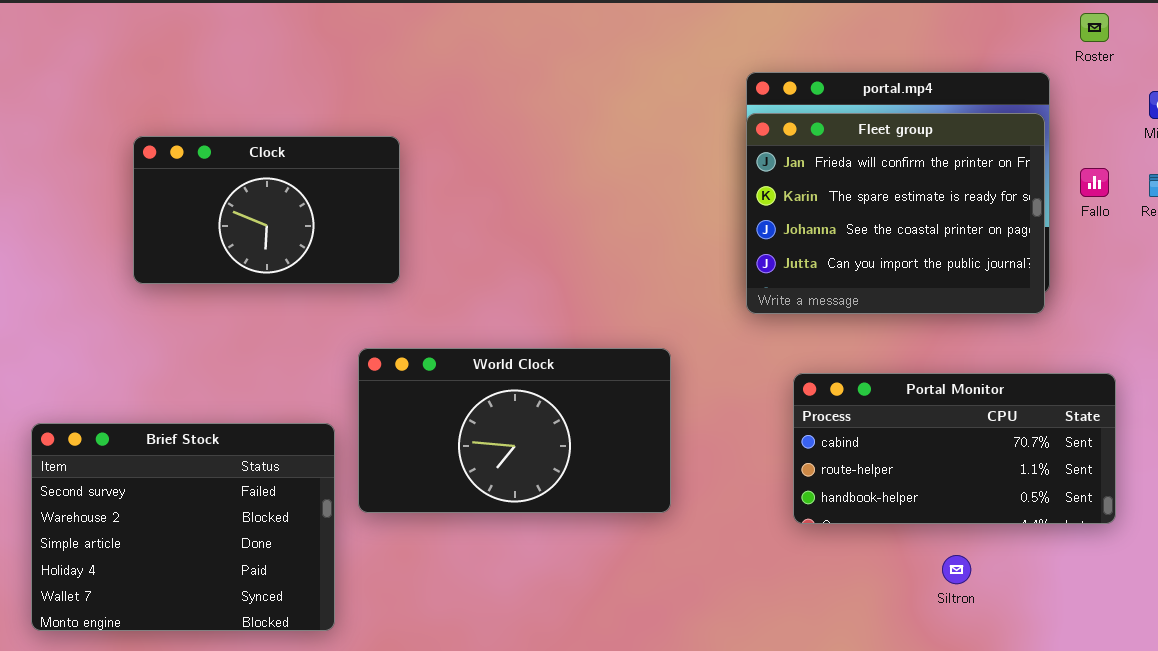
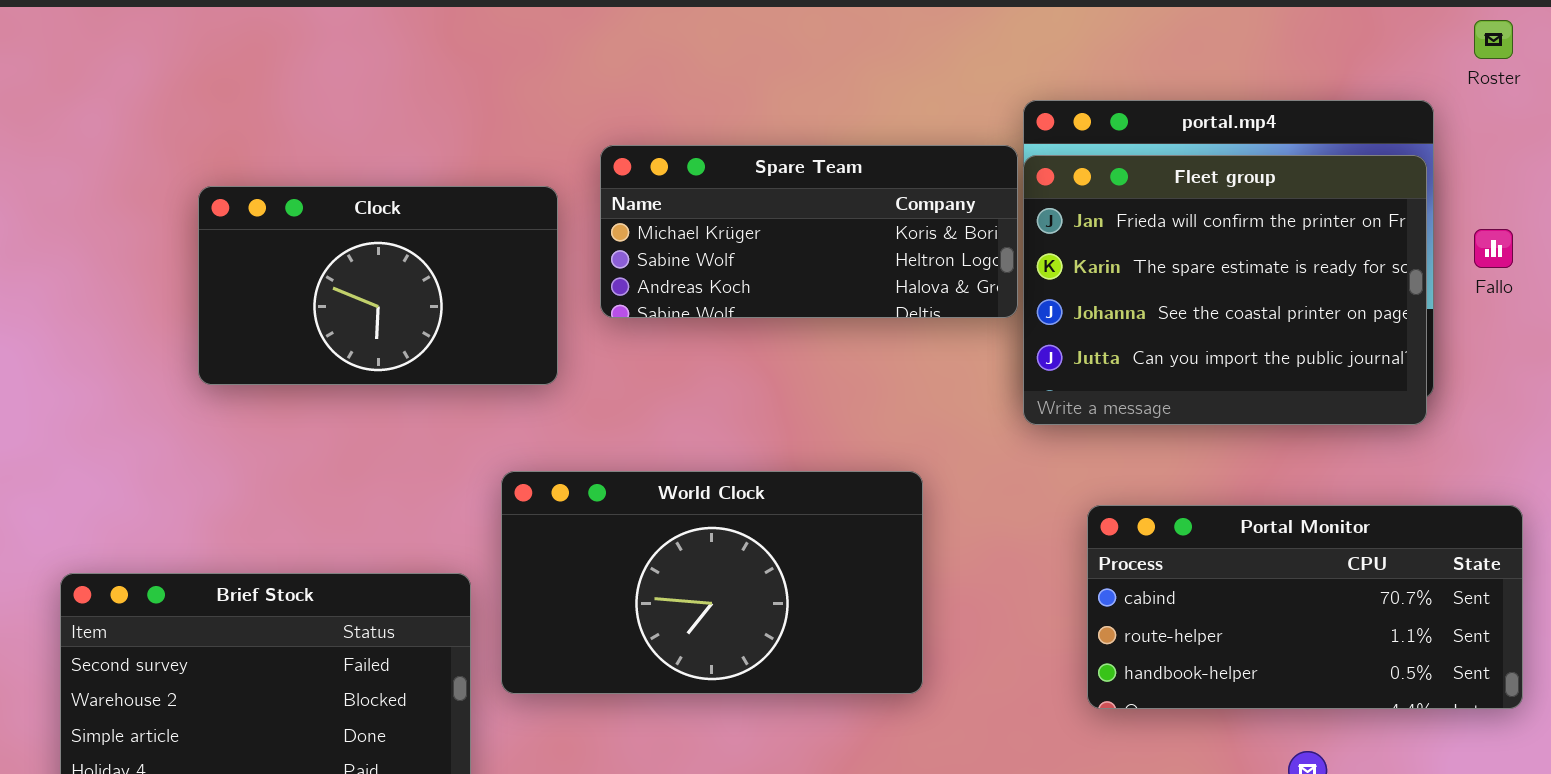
Spare Team: none -> [600,145,1018,318], opened

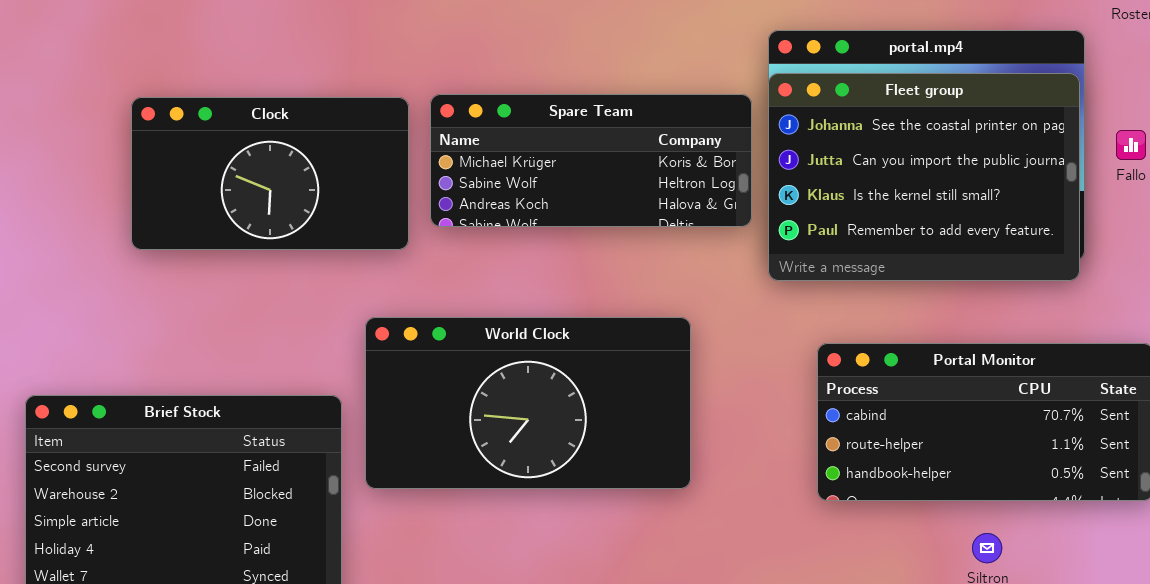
Spare Team: [600,145,1018,318] -> [430,94,752,227], moved
Fleet group: [1023,155,1427,425] -> [768,73,1080,281], scrolled down 2 rows

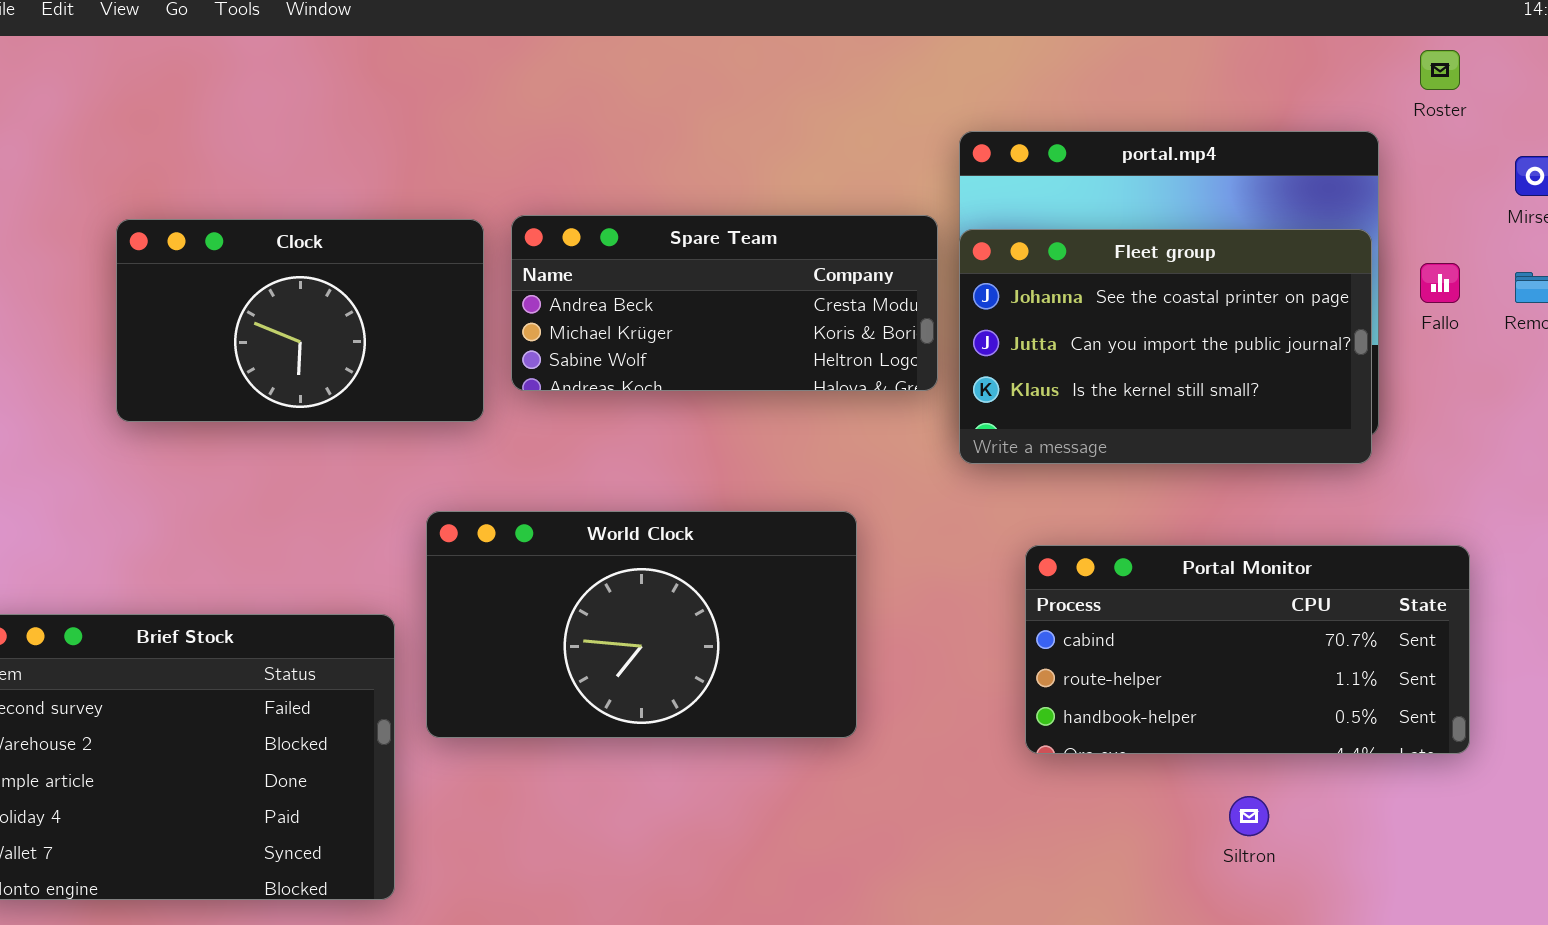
Fleet group: [768,73,1080,281] -> [959,229,1372,464], resized
Spare Team: [430,94,752,227] -> [511,215,938,391], scrolled up 1 row

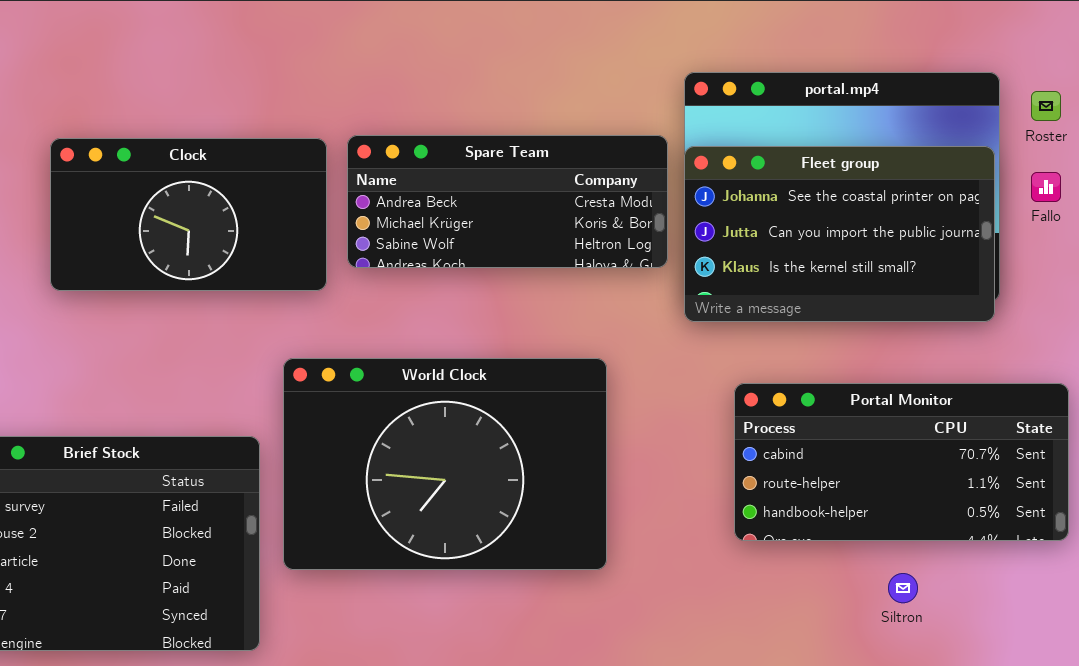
Roster: [1420,50,1460,90] -> [1031,91,1061,121], moved
World Clock: [426,511,857,738] -> [283,358,607,570], resized

